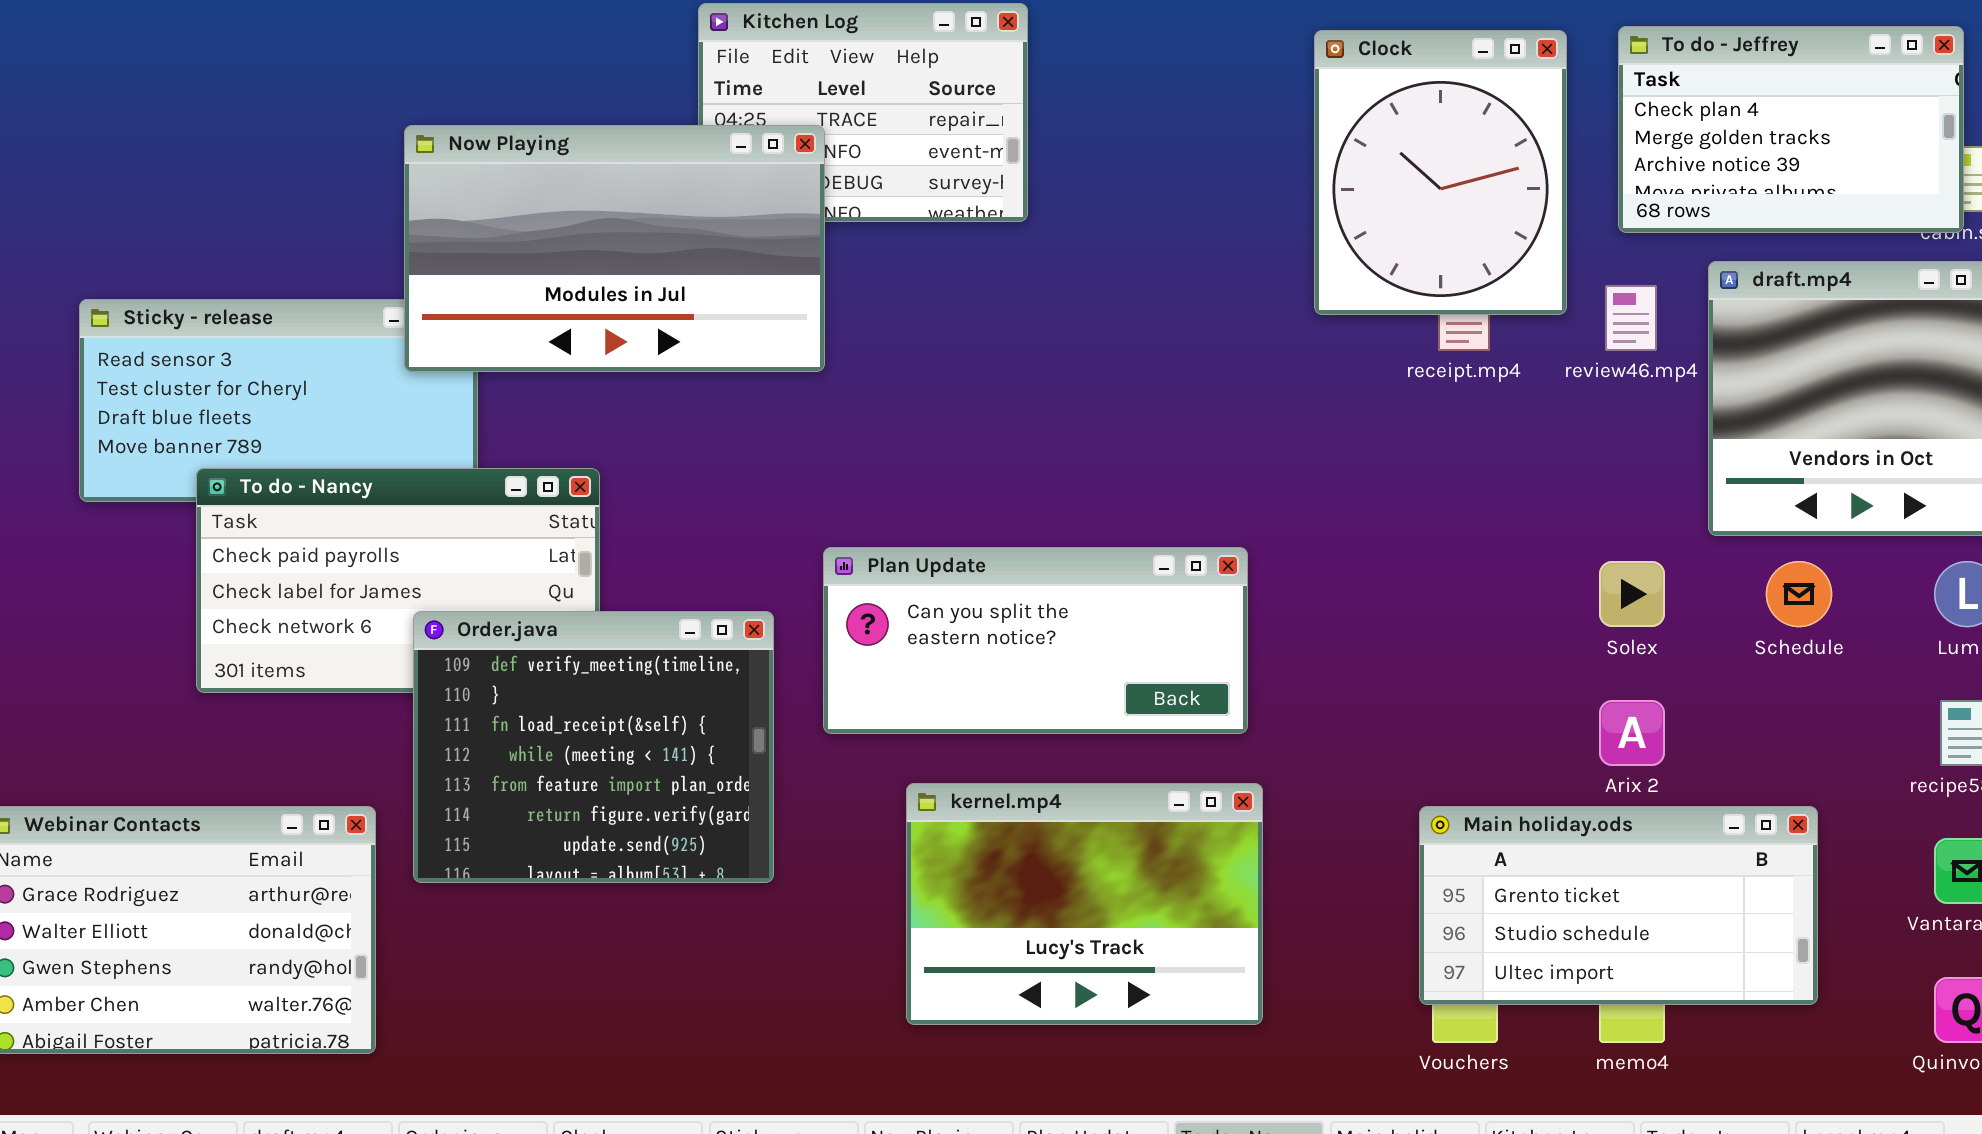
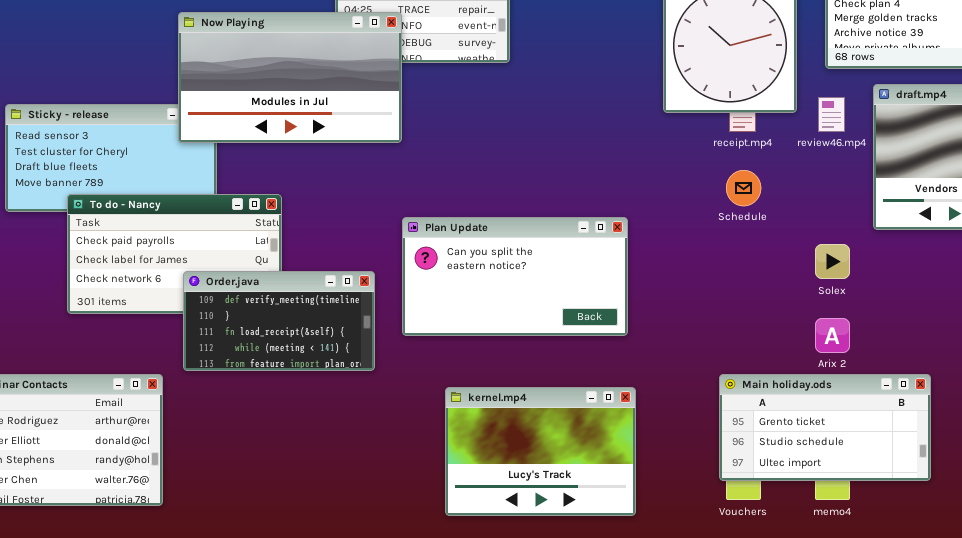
Plan Update: [823,547,1248,734] -> [402,217,628,336], resized
Schedule: [1766,561,1832,627] -> [726,170,761,206], moved
Order.java: [413,611,774,883] -> [183,271,375,371], resized
kernel.mp4: [906,783,1263,1025] -> [445,387,636,516], moved

